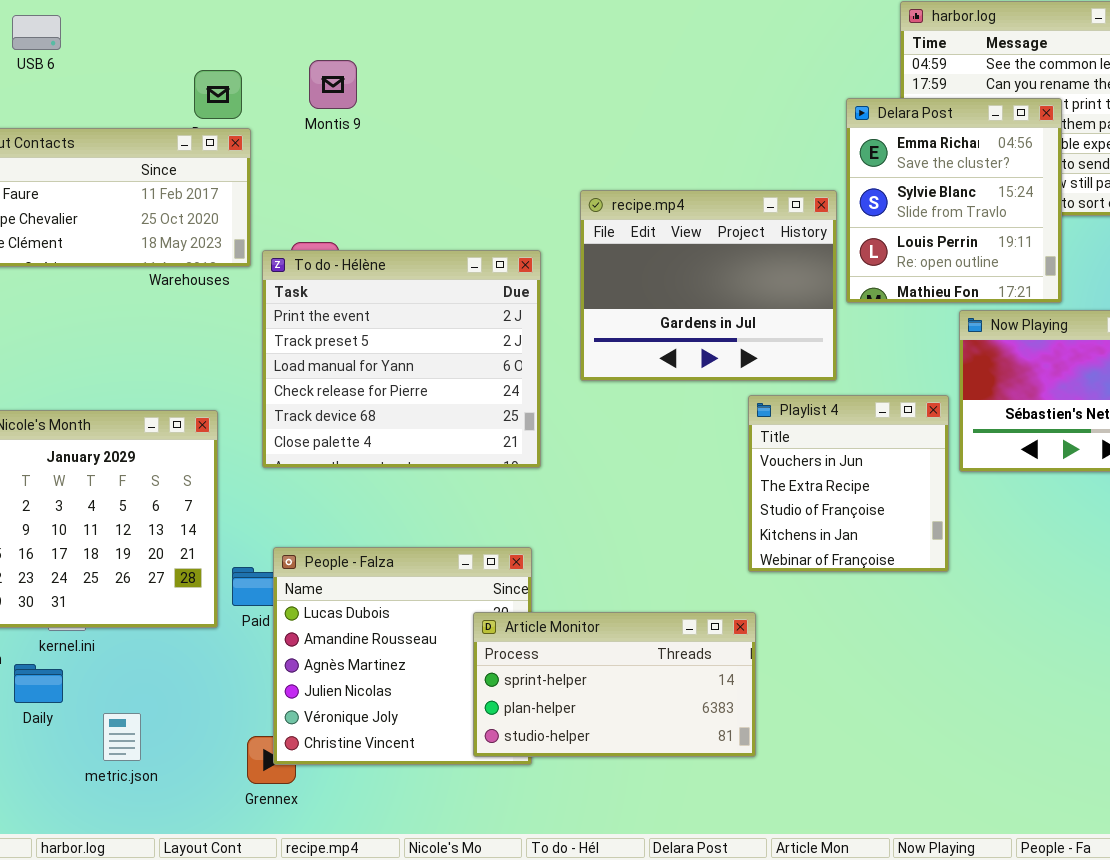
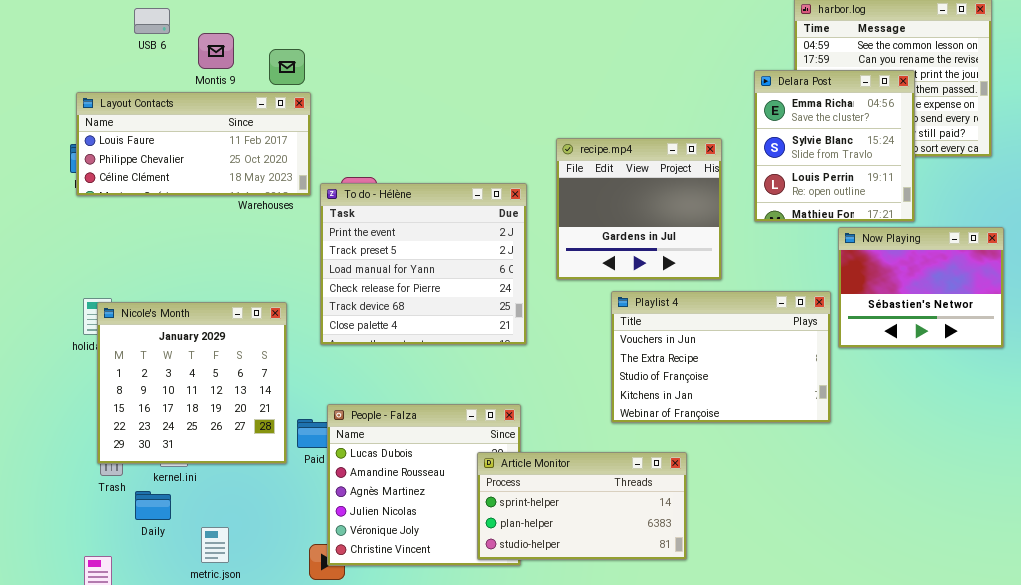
Montis 9: [309,60,357,109] -> [198,33,234,69], moved
recipe.mp4: [580,190,837,381] -> [556,138,722,280], resized
Playlist 4: [748,395,949,572] -> [611,291,831,423], resized

